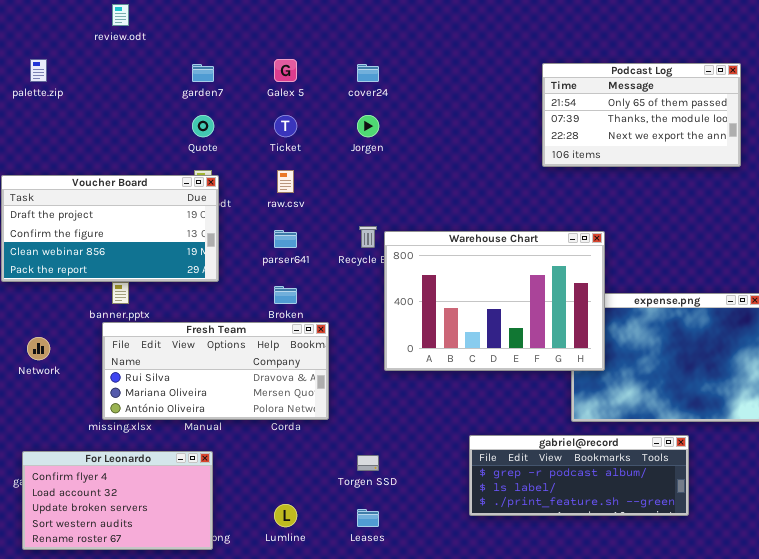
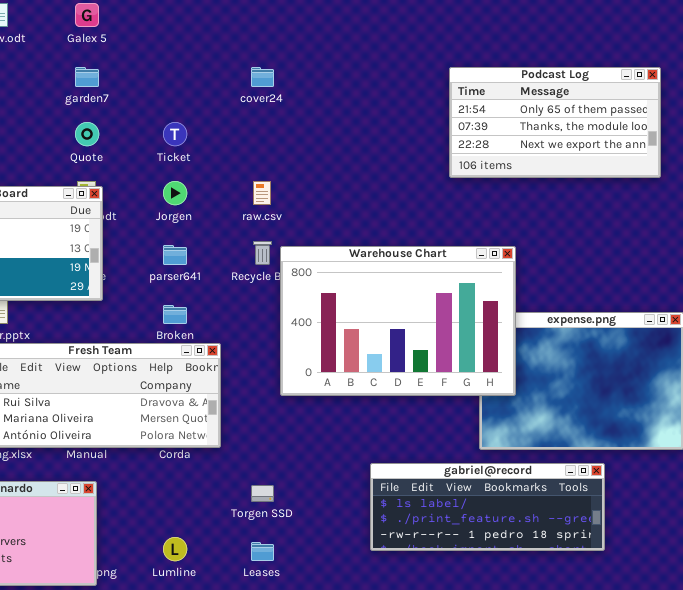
Galex 5: [274,59,297,82] -> [75,3,99,27], moved
Jorgen: [357,115,379,137] -> [163,181,187,205], moved
raw.csv: [277,170,294,193] -> [253,181,271,205], moved
gabriel@record: [469,435,689,516] -> [370,463,605,551], scrolled down 1 row

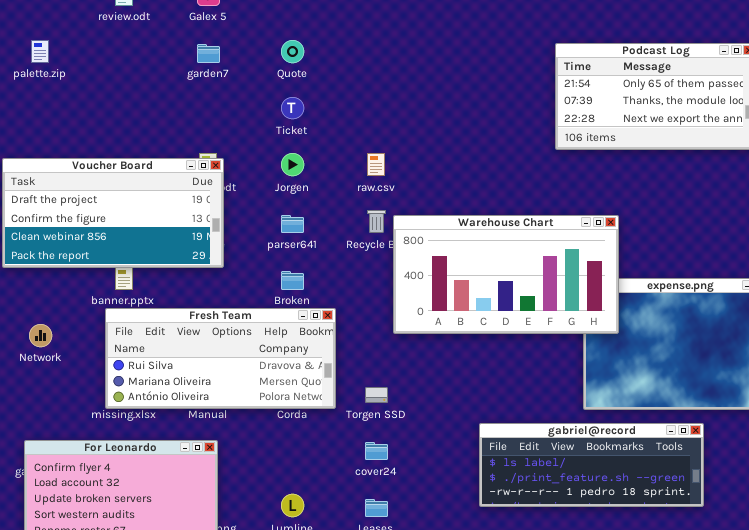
cover24: [251,67,274,87] -> [365,442,388,460], moved
Quote: [75,122,99,146] -> [281,40,304,63], moved
Warehouse Chart: [280,246,516,396] -> [393,215,619,334], resized
Torgen SSD: [251,485,274,502] -> [365,387,388,403], moved

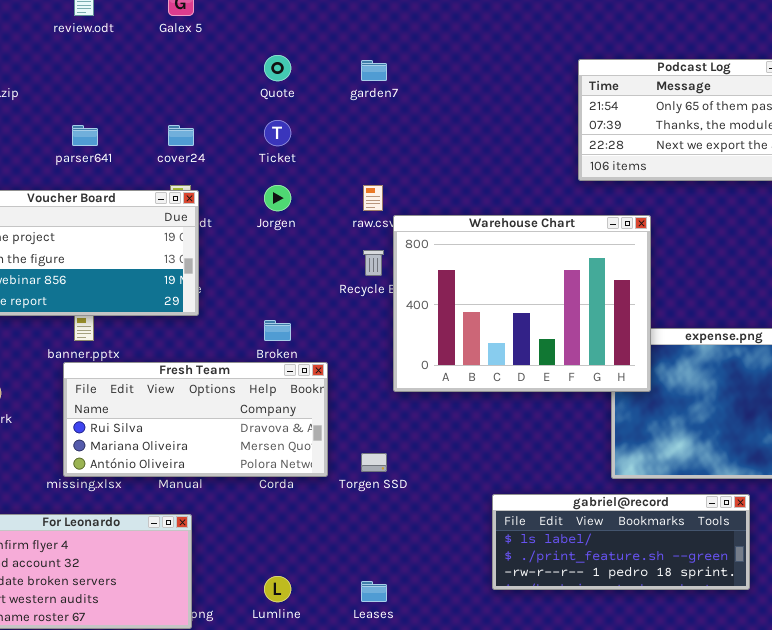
garden7: [197,44,220,63] -> [361,60,387,81], moved
parser641: [281,215,304,233] -> [72,125,98,146], moved
Warehouse Chart: [393,215,619,334] -> [393,215,651,392], resized
cover24: [365,442,388,460] -> [168,125,194,146], moved

